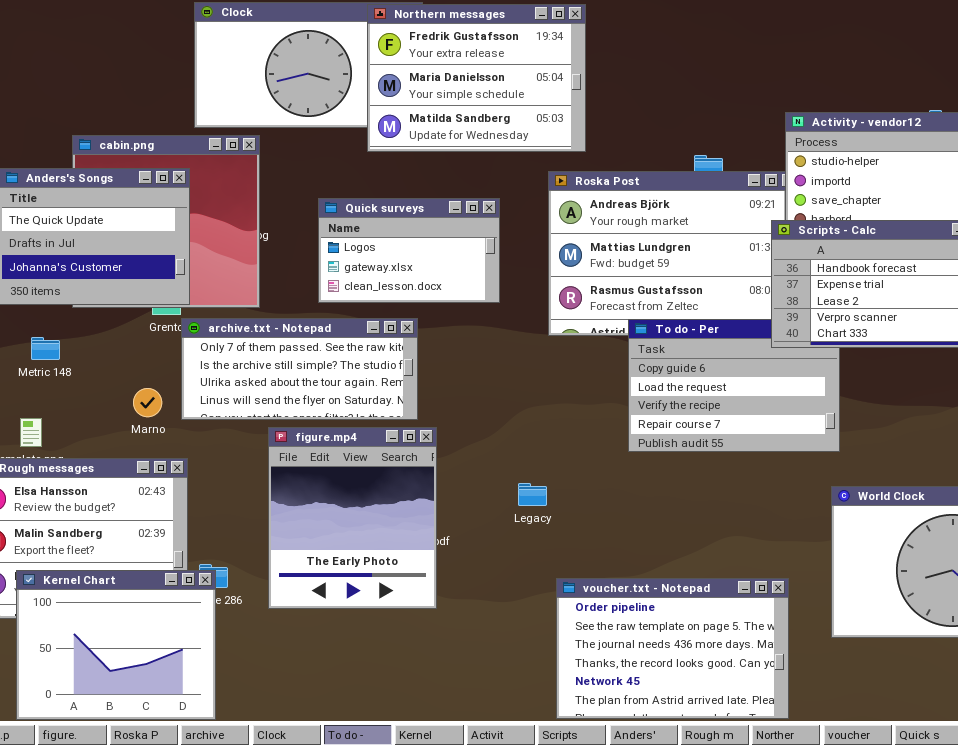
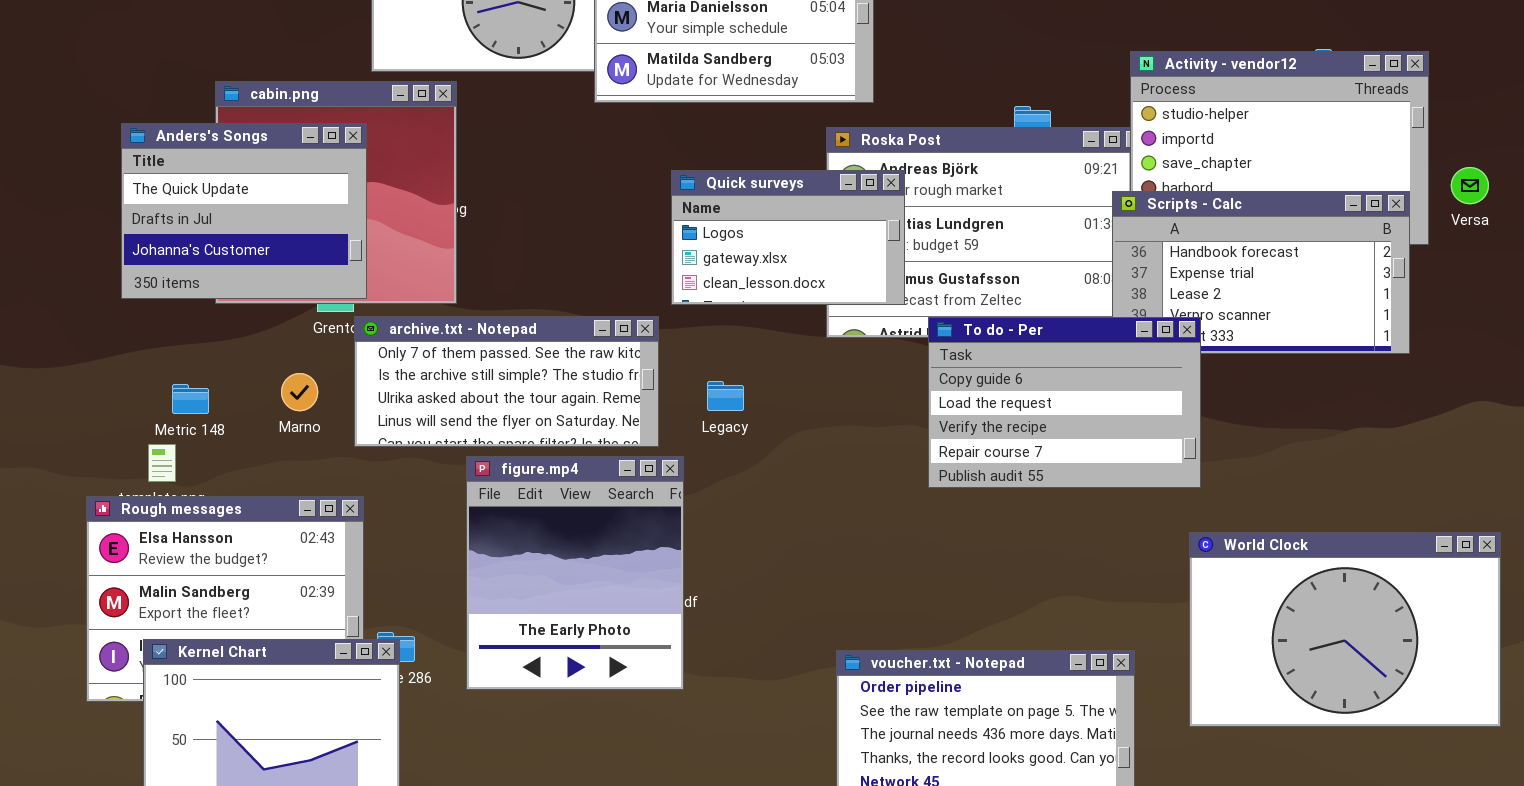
Quick surveys: [318,198,500,303] -> [671,170,905,305], moved
To do - Per: [628,319,840,452] -> [928,317,1201,488], raised
Metric 148: [31,337,60,360] -> [172,384,209,414], moved
Marno: [133,388,162,417] -> [281,373,318,411], moved
Legacy: [518,483,547,506] -> [707,381,744,411], moved

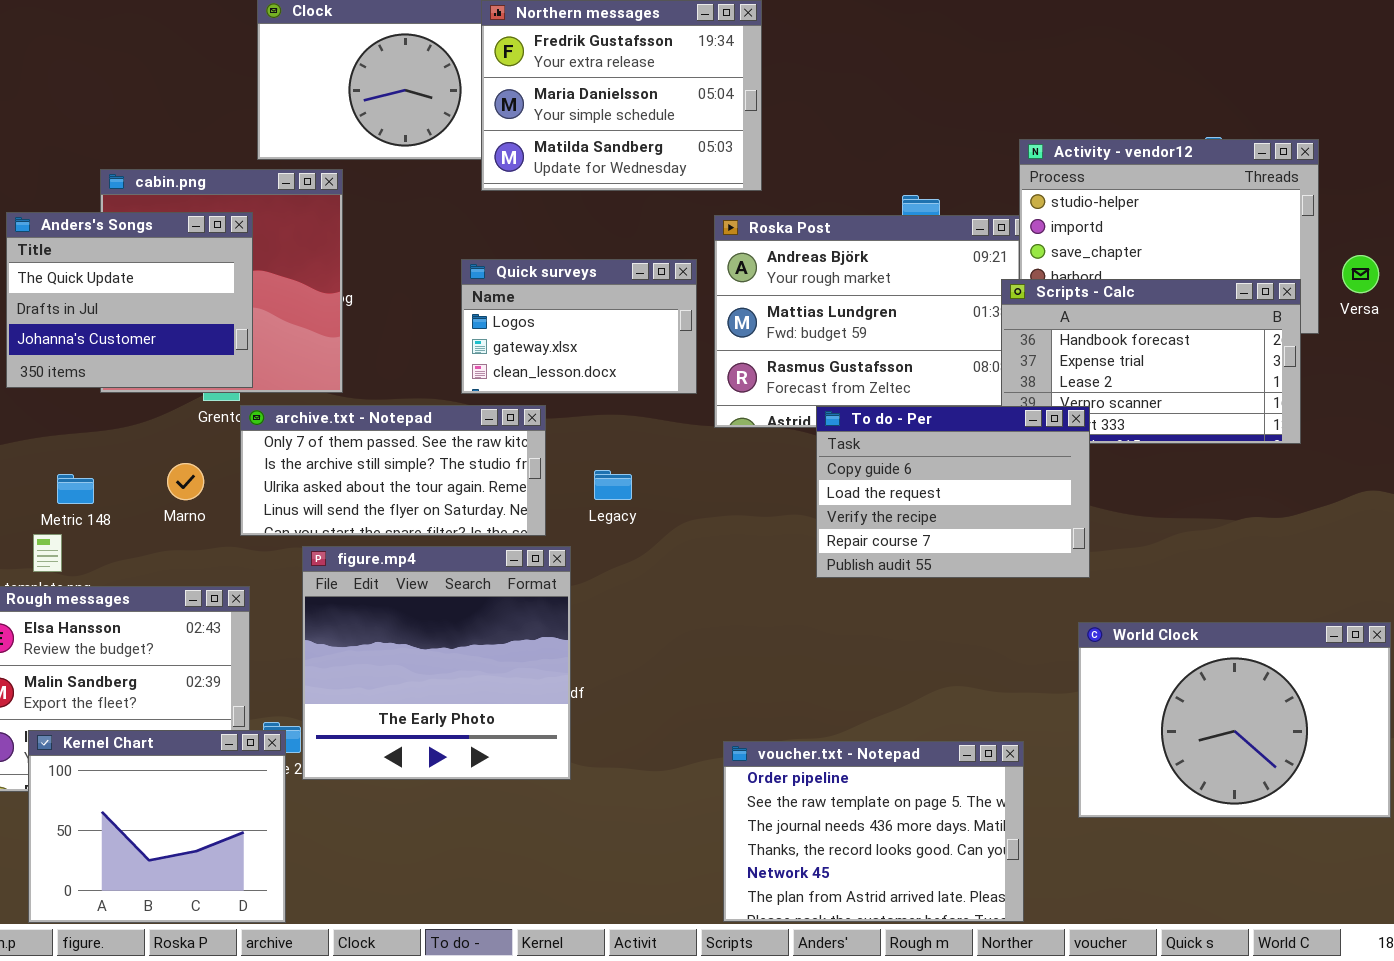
Quick surveys: [671,170,905,305] -> [461,259,697,394], moved
figure.mp4: [466,456,684,690] -> [302,546,571,780], resized

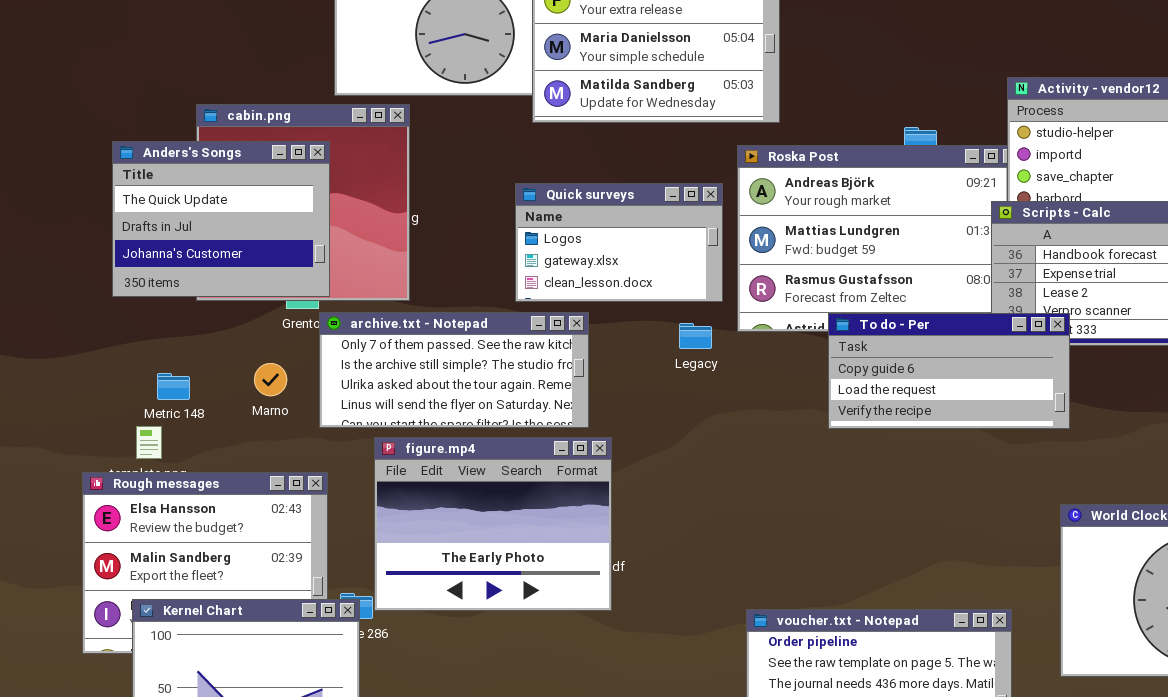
To do - Per: [816,406,1090,578] -> [828,313,1070,429], resized
Legacy: [594,470,632,500] -> [679,323,712,349], moved
figure.mp4: [302,546,571,780] -> [374,437,612,611], resized

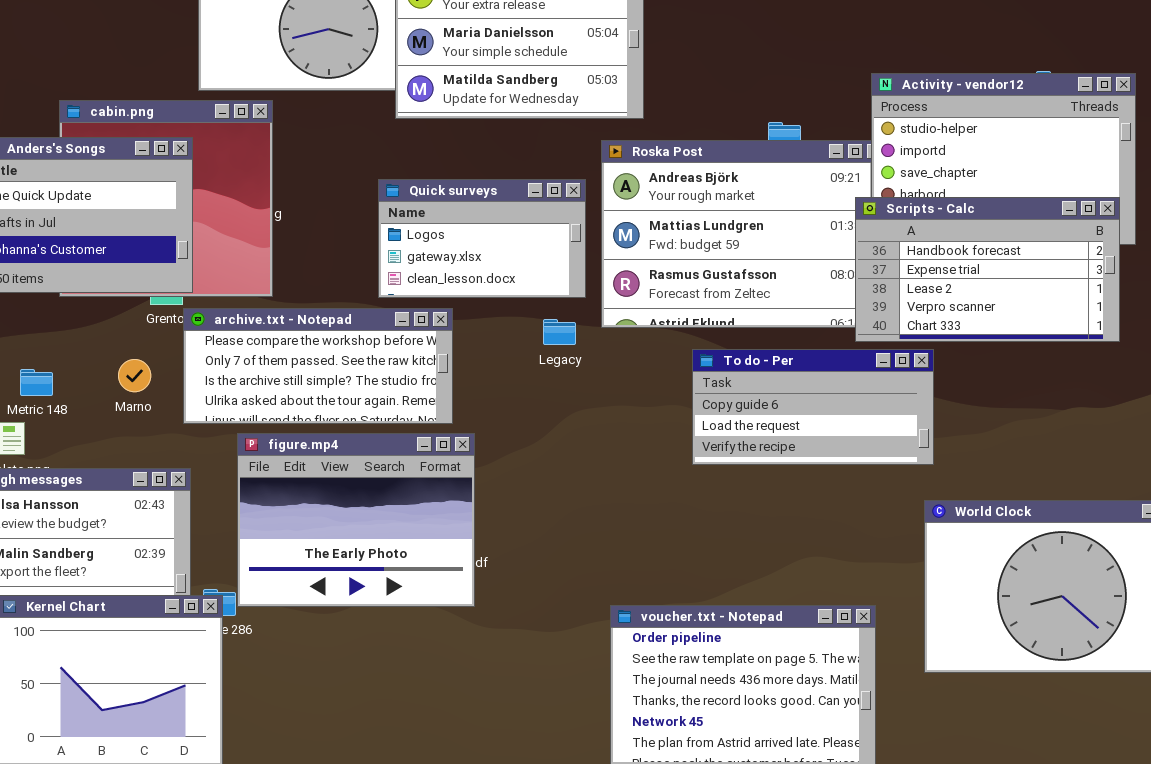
archive.txt - Notepad: [319,312,589,428] -> [183,308,453,424], scrolled up 1 row
To do - Per: [828,313,1070,429] -> [692,349,934,465], moved

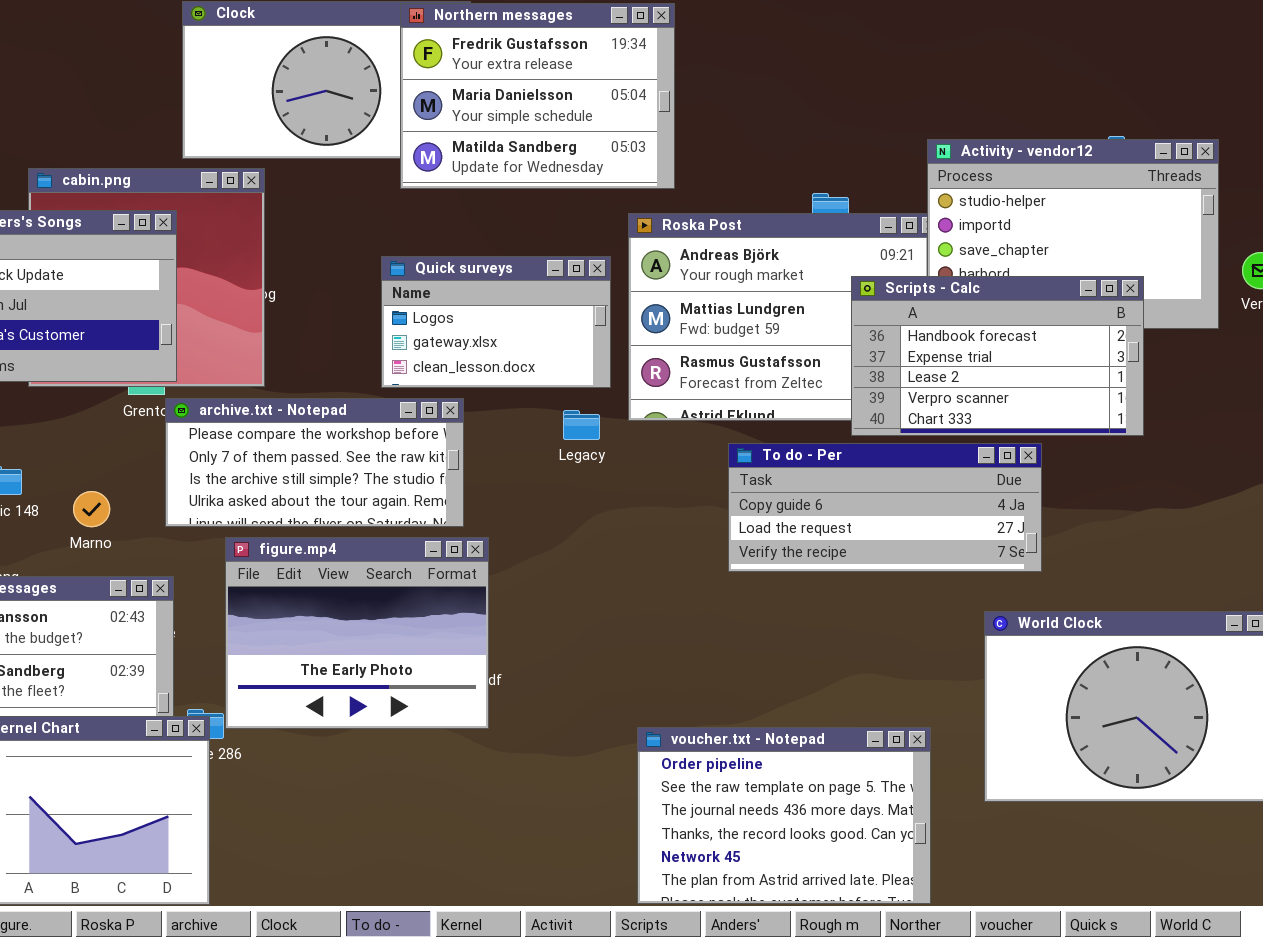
Scripts - Calc: [855,197,1120,342] -> [851,276,1144,436], moved
To do - Per: [692,349,934,465] -> [728,443,1042,572], resized
Marno: [118,359,151,392] -> [73,491,110,527], moved

